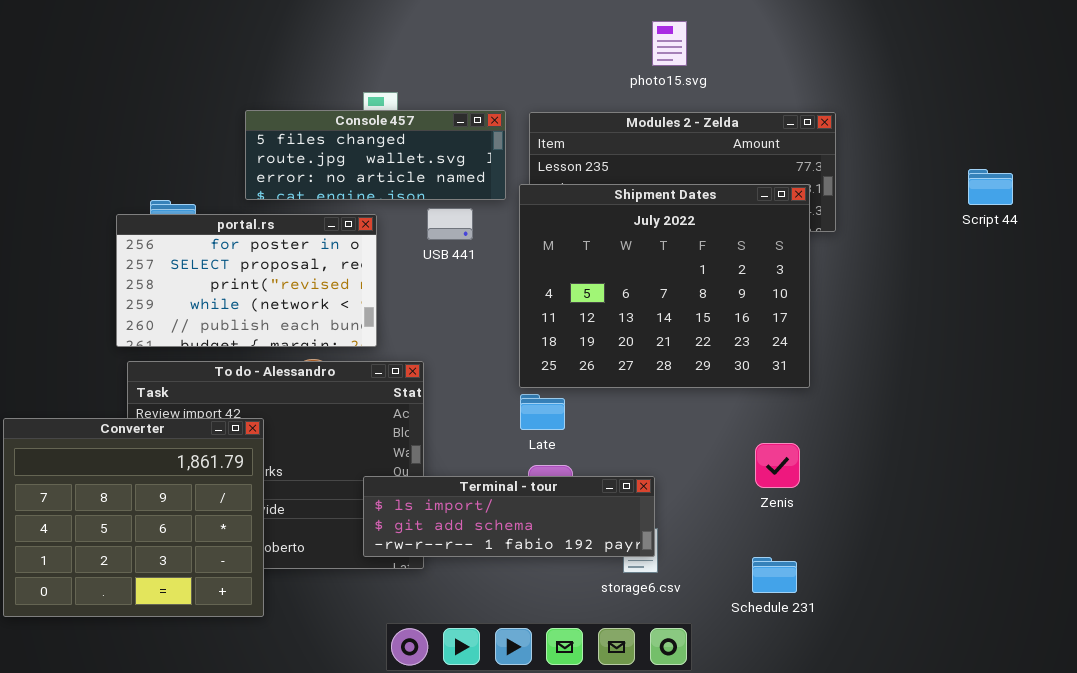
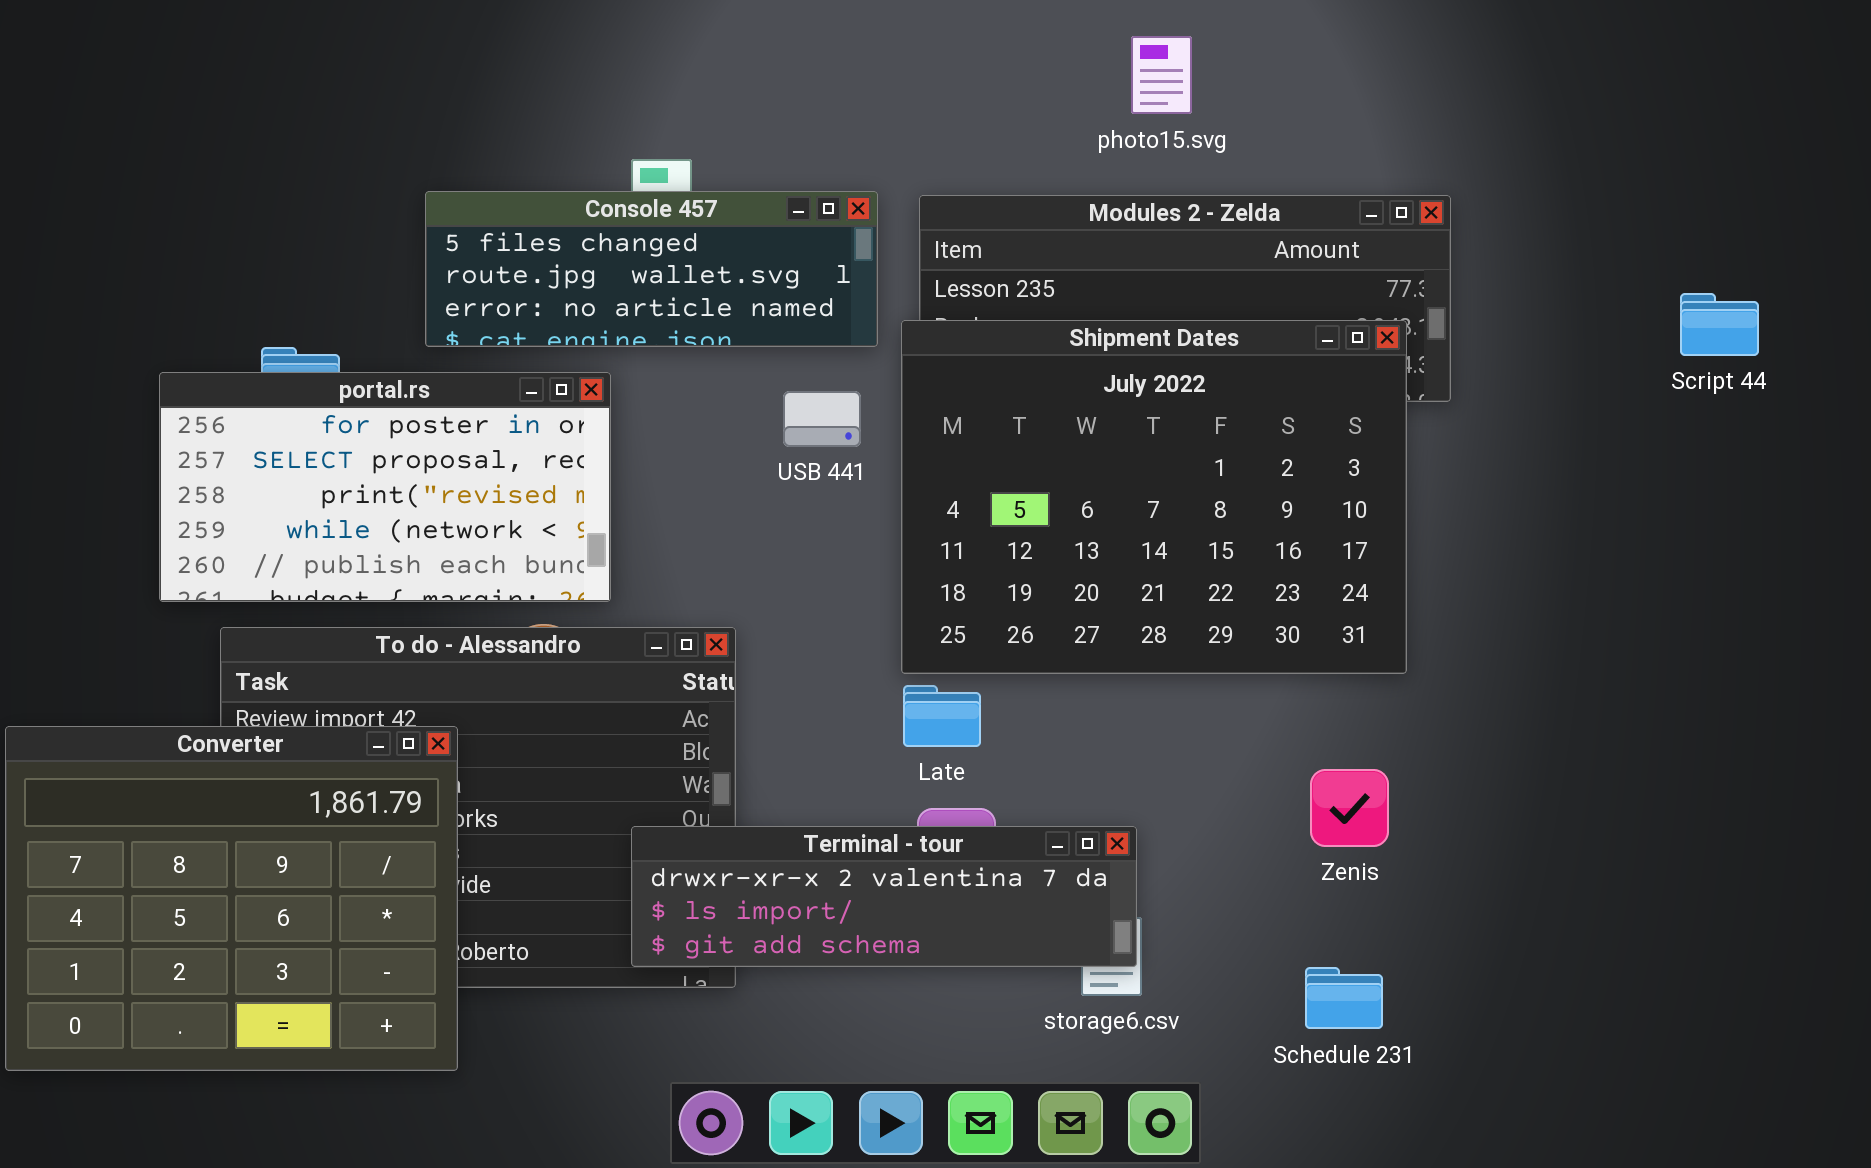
USB 441: [427,208,473,240] -> [783,391,861,447], moved
portal.rs: [116,214,377,347] -> [159,372,611,602], moved
Terminal - tour: [363,476,655,557] -> [631,826,1137,967], scrolled up 1 row

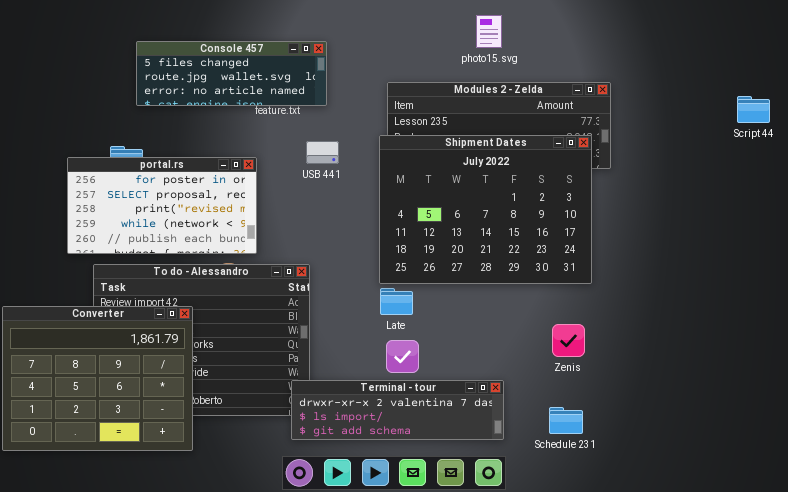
Console 457: [425,191,878,347] -> [136,41,327,106], moved
Script 44: [1680,293,1759,356] -> [737,96,770,123], moved
USB 441: [783,391,861,447] -> [306,141,339,164], moved
Terminal - tour: [631,826,1137,967] -> [291,380,504,440], moved

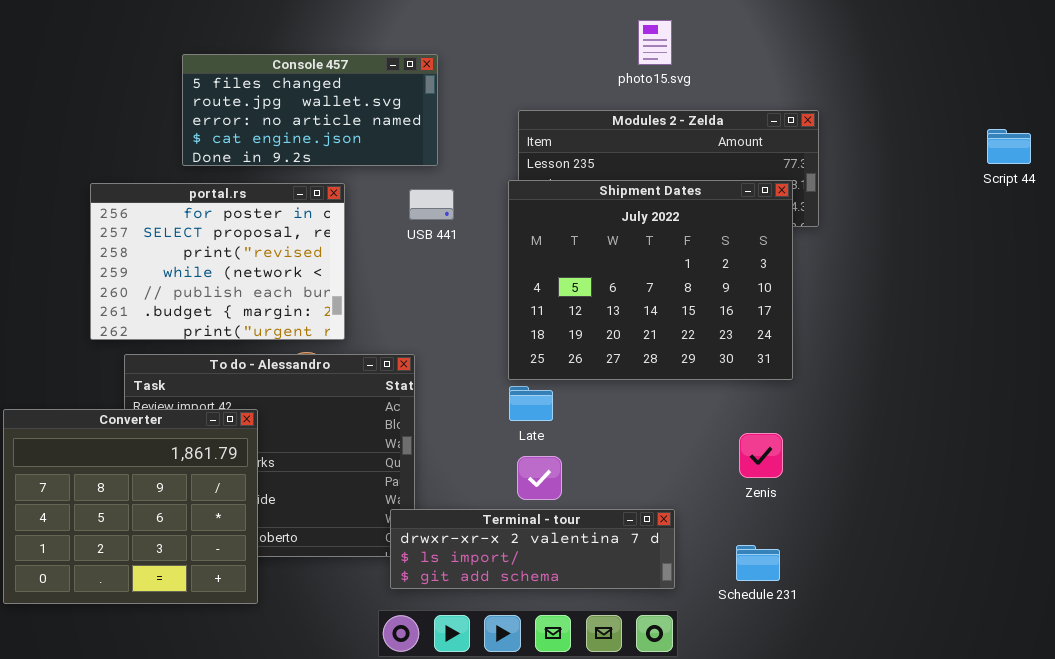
Console 457: [136,41,327,106] -> [182,54,438,166], resized
portal.rs: [67,157,257,254] -> [90,183,345,340], resized

